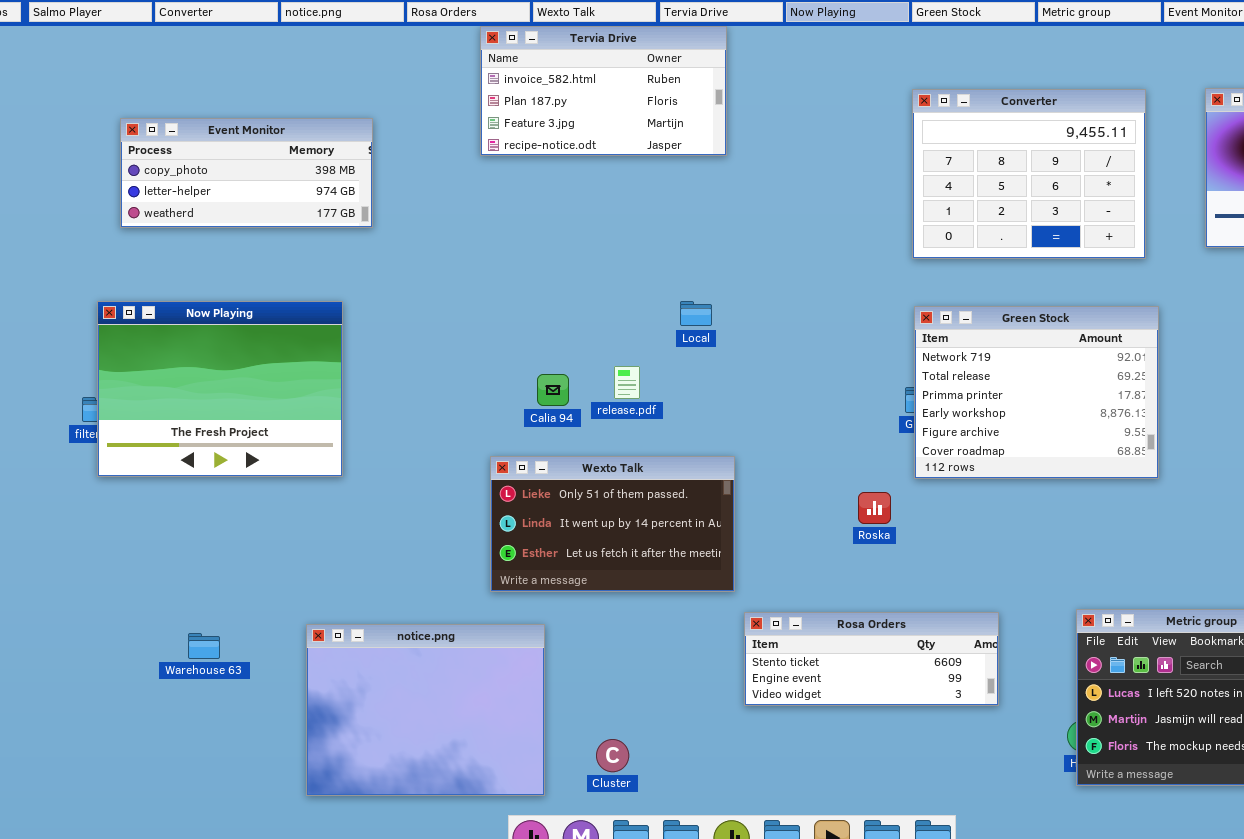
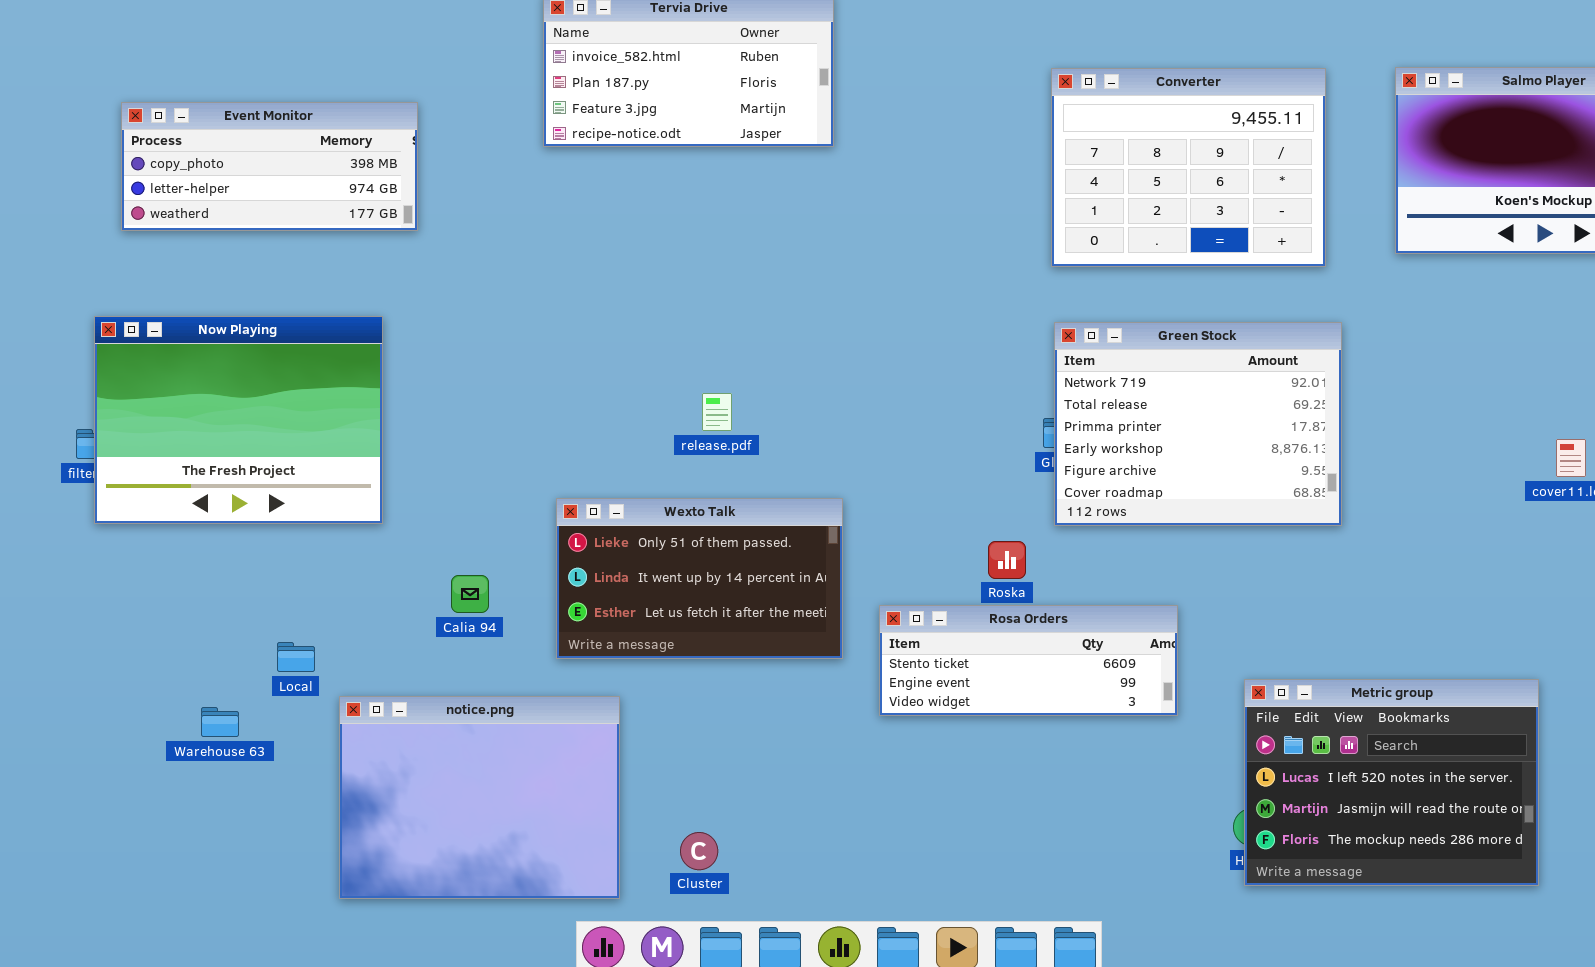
Local: [680,301,712,326] -> [277,642,315,672], moved
Calia 94: [537,374,569,406] -> [451,575,489,613], moved
Rosa Orders: [744,612,999,706] -> [879,605,1178,716], moved

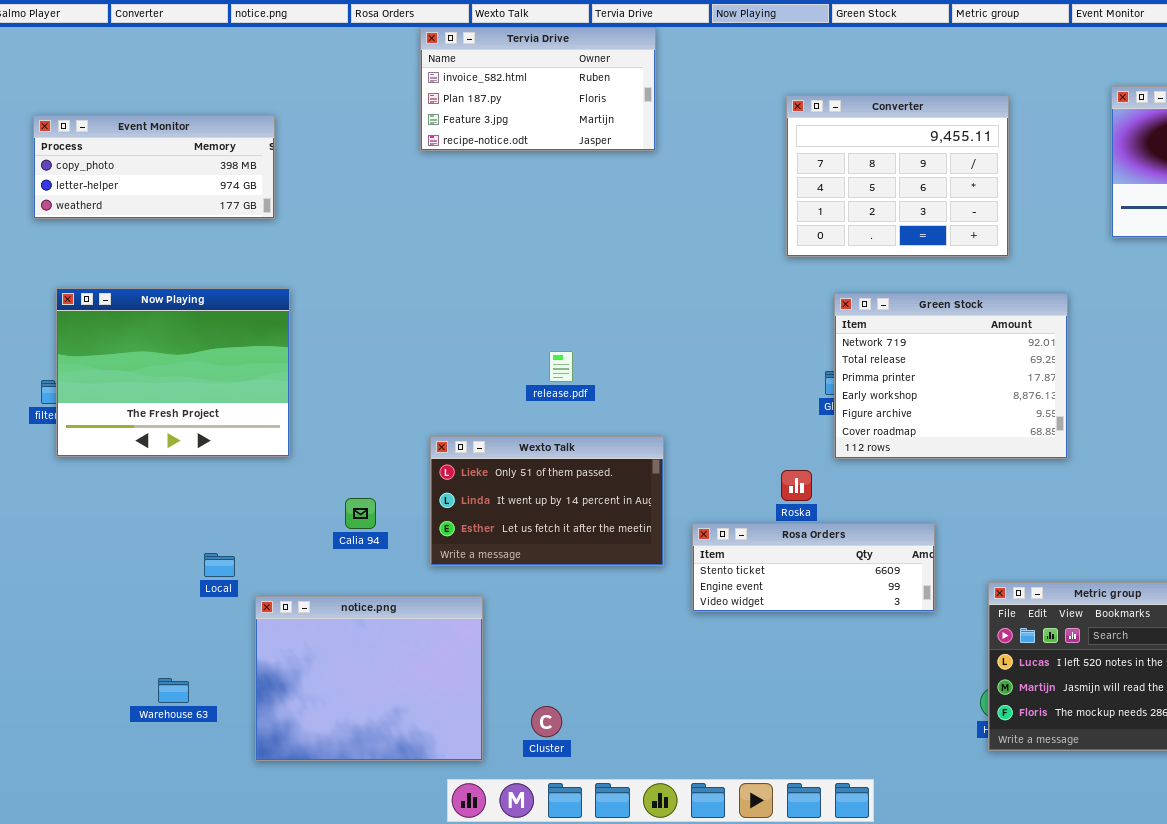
Converter: [1051,68,1326,267] -> [786,95,1009,257], moved
Event Monitor: [121,102,418,231] -> [33,115,275,219], moved
Warehouse 63: [201,707,239,737] -> [158,678,189,703], moved

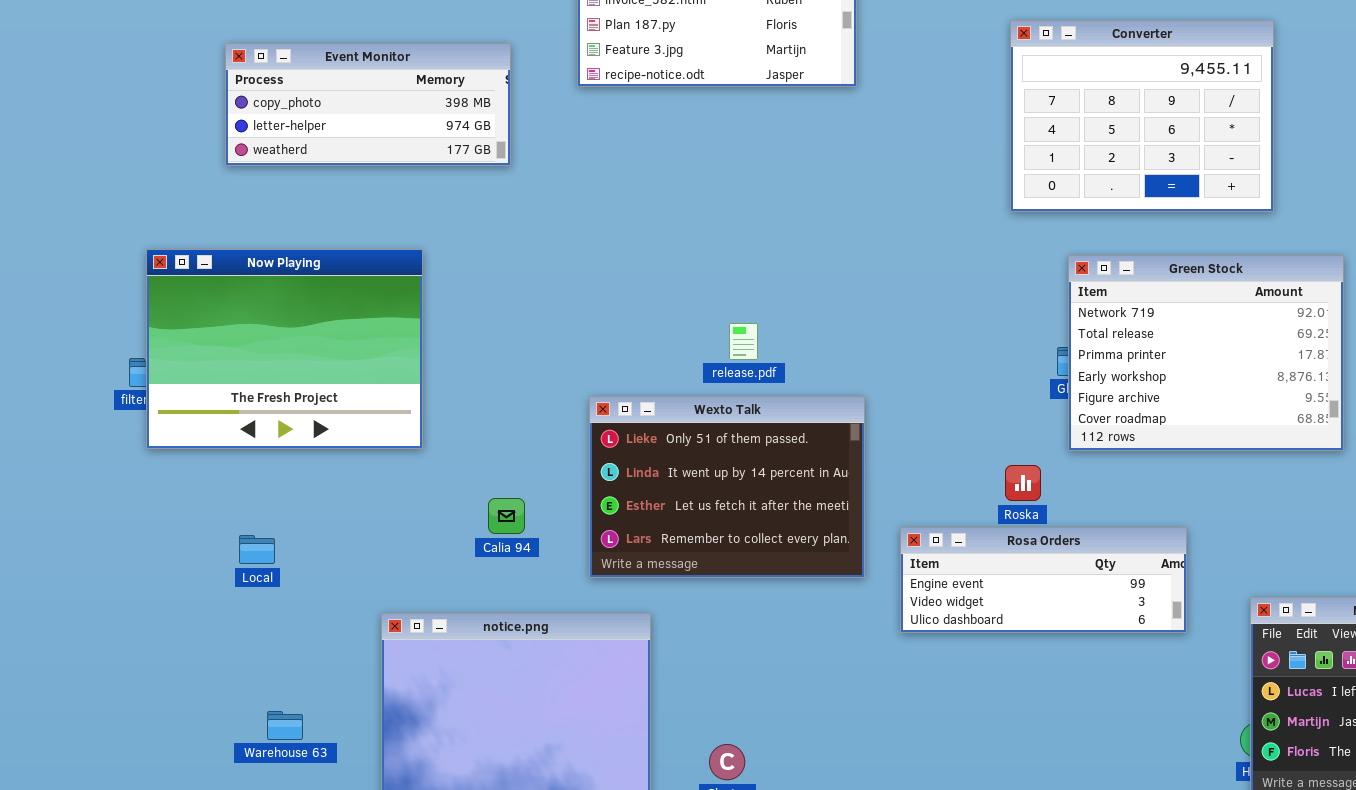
Event Monitor: [33,115,275,219] -> [225,43,511,166], moved
Wexto Talk: [430,436,664,566] -> [589,396,865,578], resized
Rosa Orders: [692,523,935,612] -> [900,527,1187,633], scrolled down 1 row
Local: [204,553,235,577] -> [239,535,275,564], moved

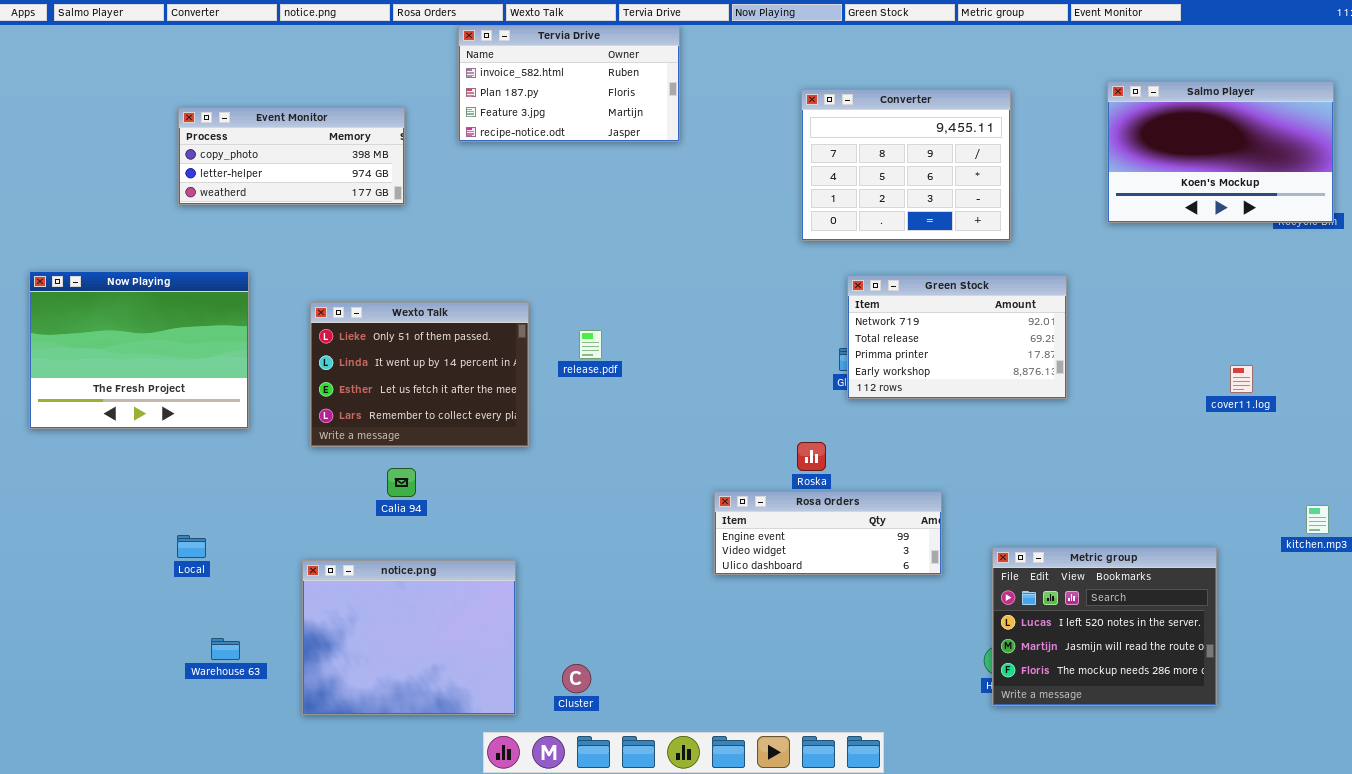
Now Playing: [146,249,423,449] -> [29,271,249,429], moved
Green Stock: [1068,255,1344,451] -> [847,275,1067,399], resized
Wexto Talk: [589,396,865,578] -> [310,302,529,447], moved
Local: [239,535,275,564] -> [177,535,206,558], moved

